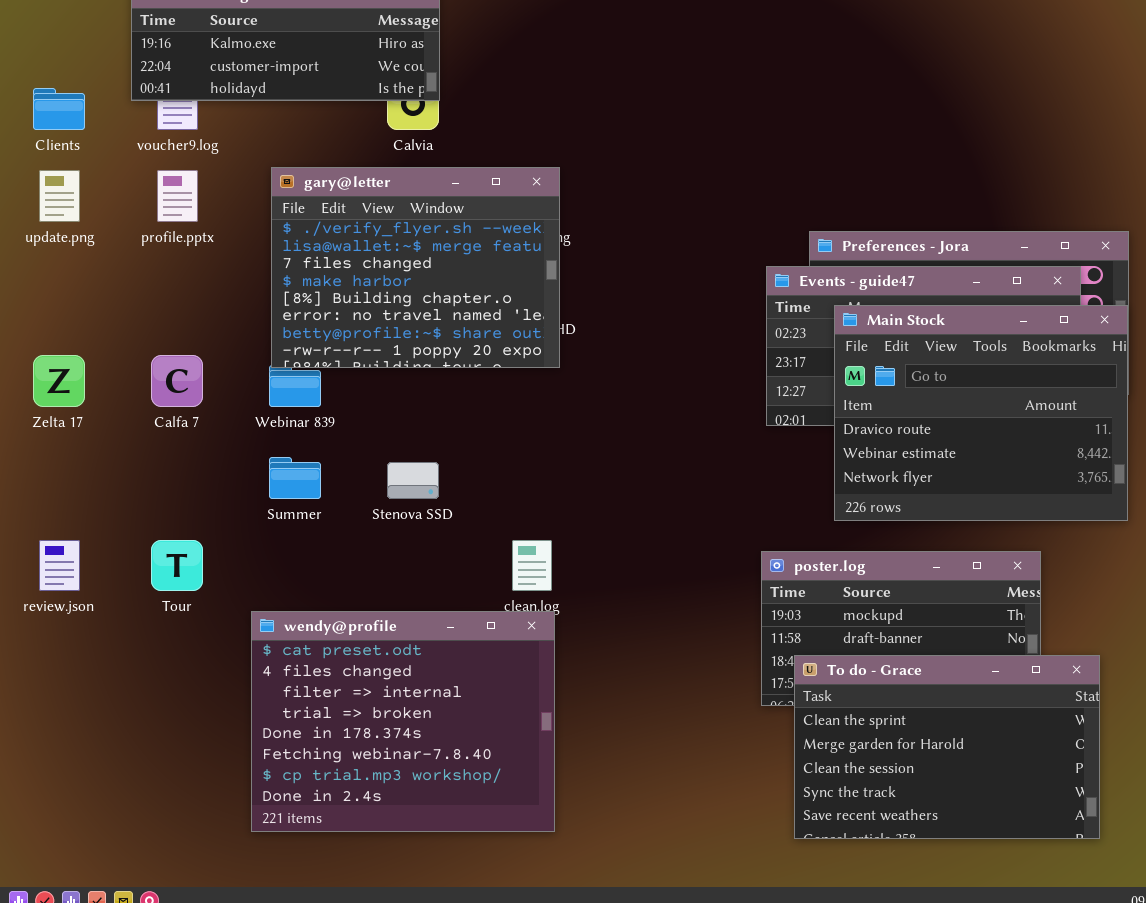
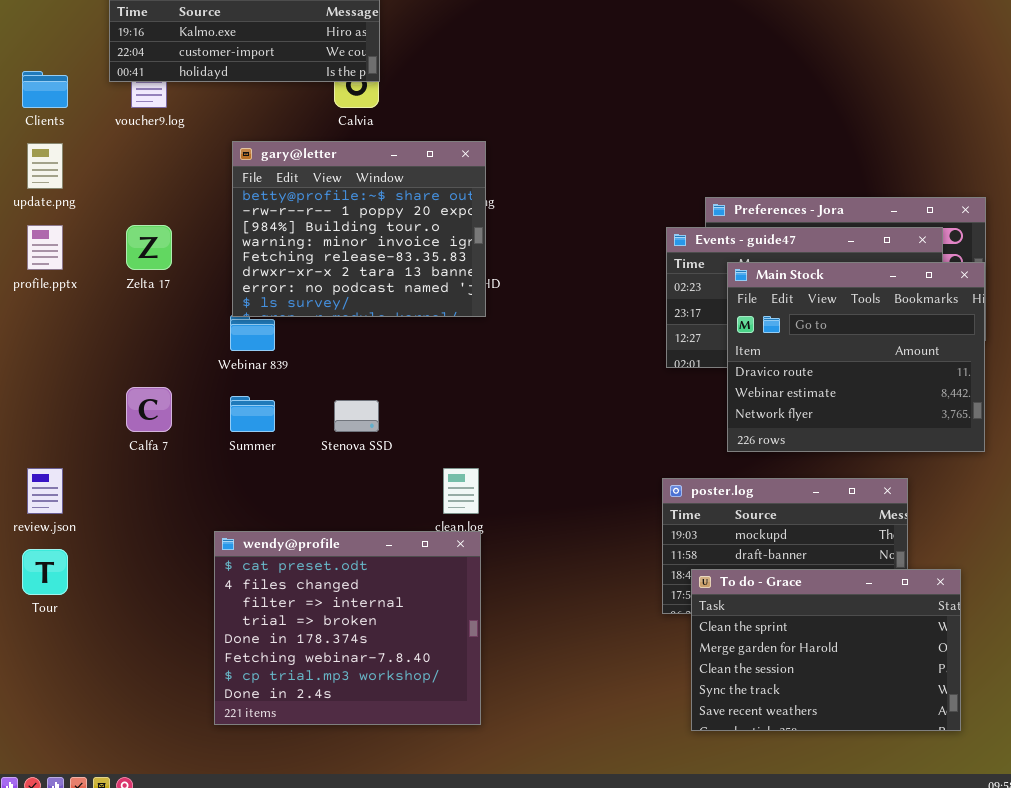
gary@letter: [271,167,560,368] -> [232,141,486,317], scrolled down 6 rows
profile.pptx: [157,170,198,222] -> [27,225,63,270], moved
Zelta 17: [33,355,85,407] -> [126,225,172,270], moved
Calfa 7: [151,355,203,407] -> [126,387,172,432], moved
Tour: [151,540,203,591] -> [22,549,68,595], moved

